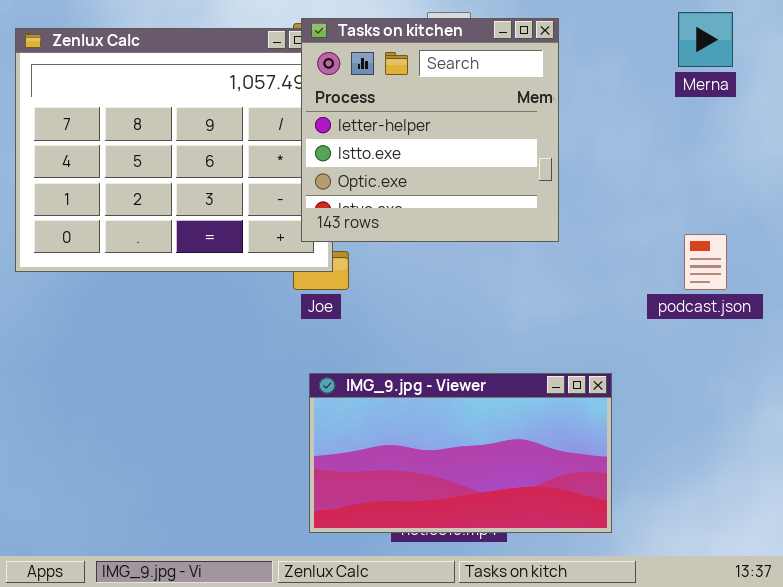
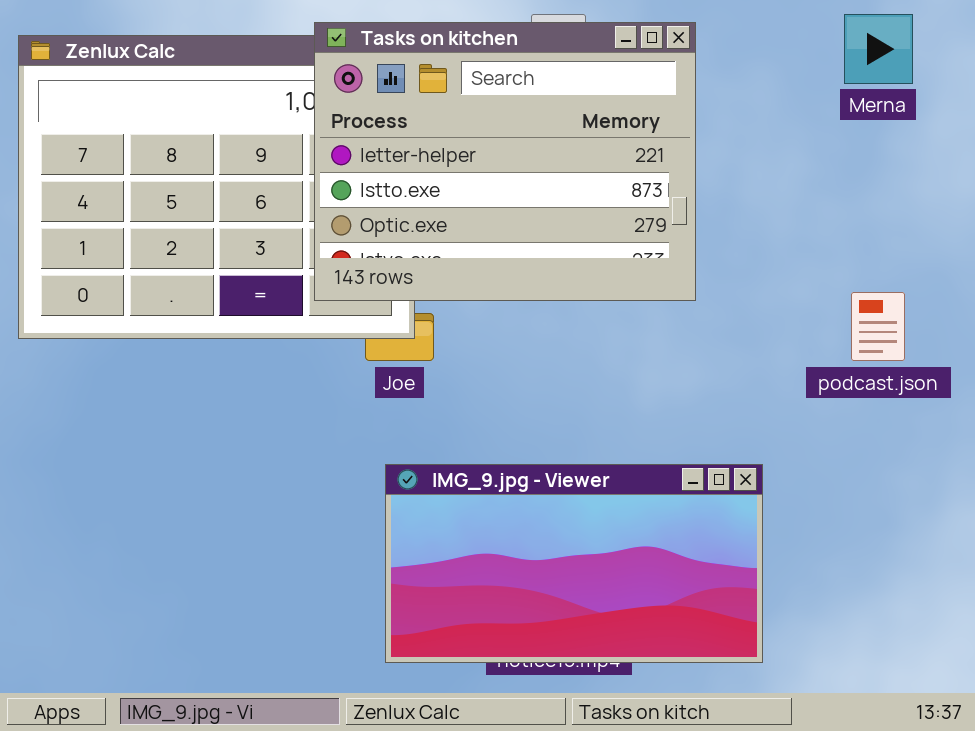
Tasks on kitchen: [301,18,559,242] -> [314,22,696,301], resized

